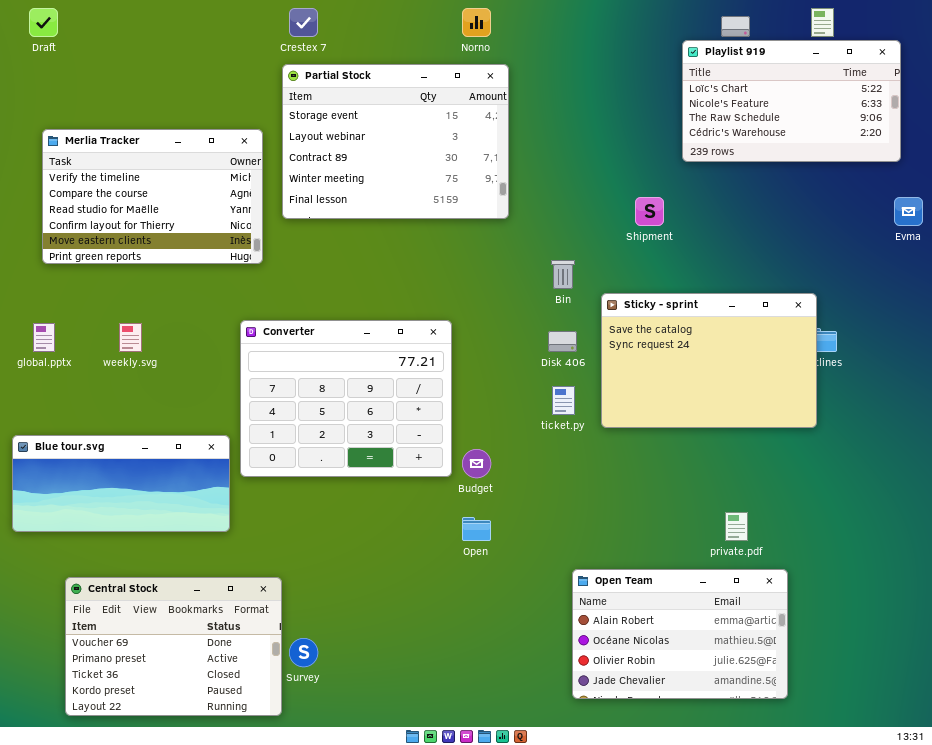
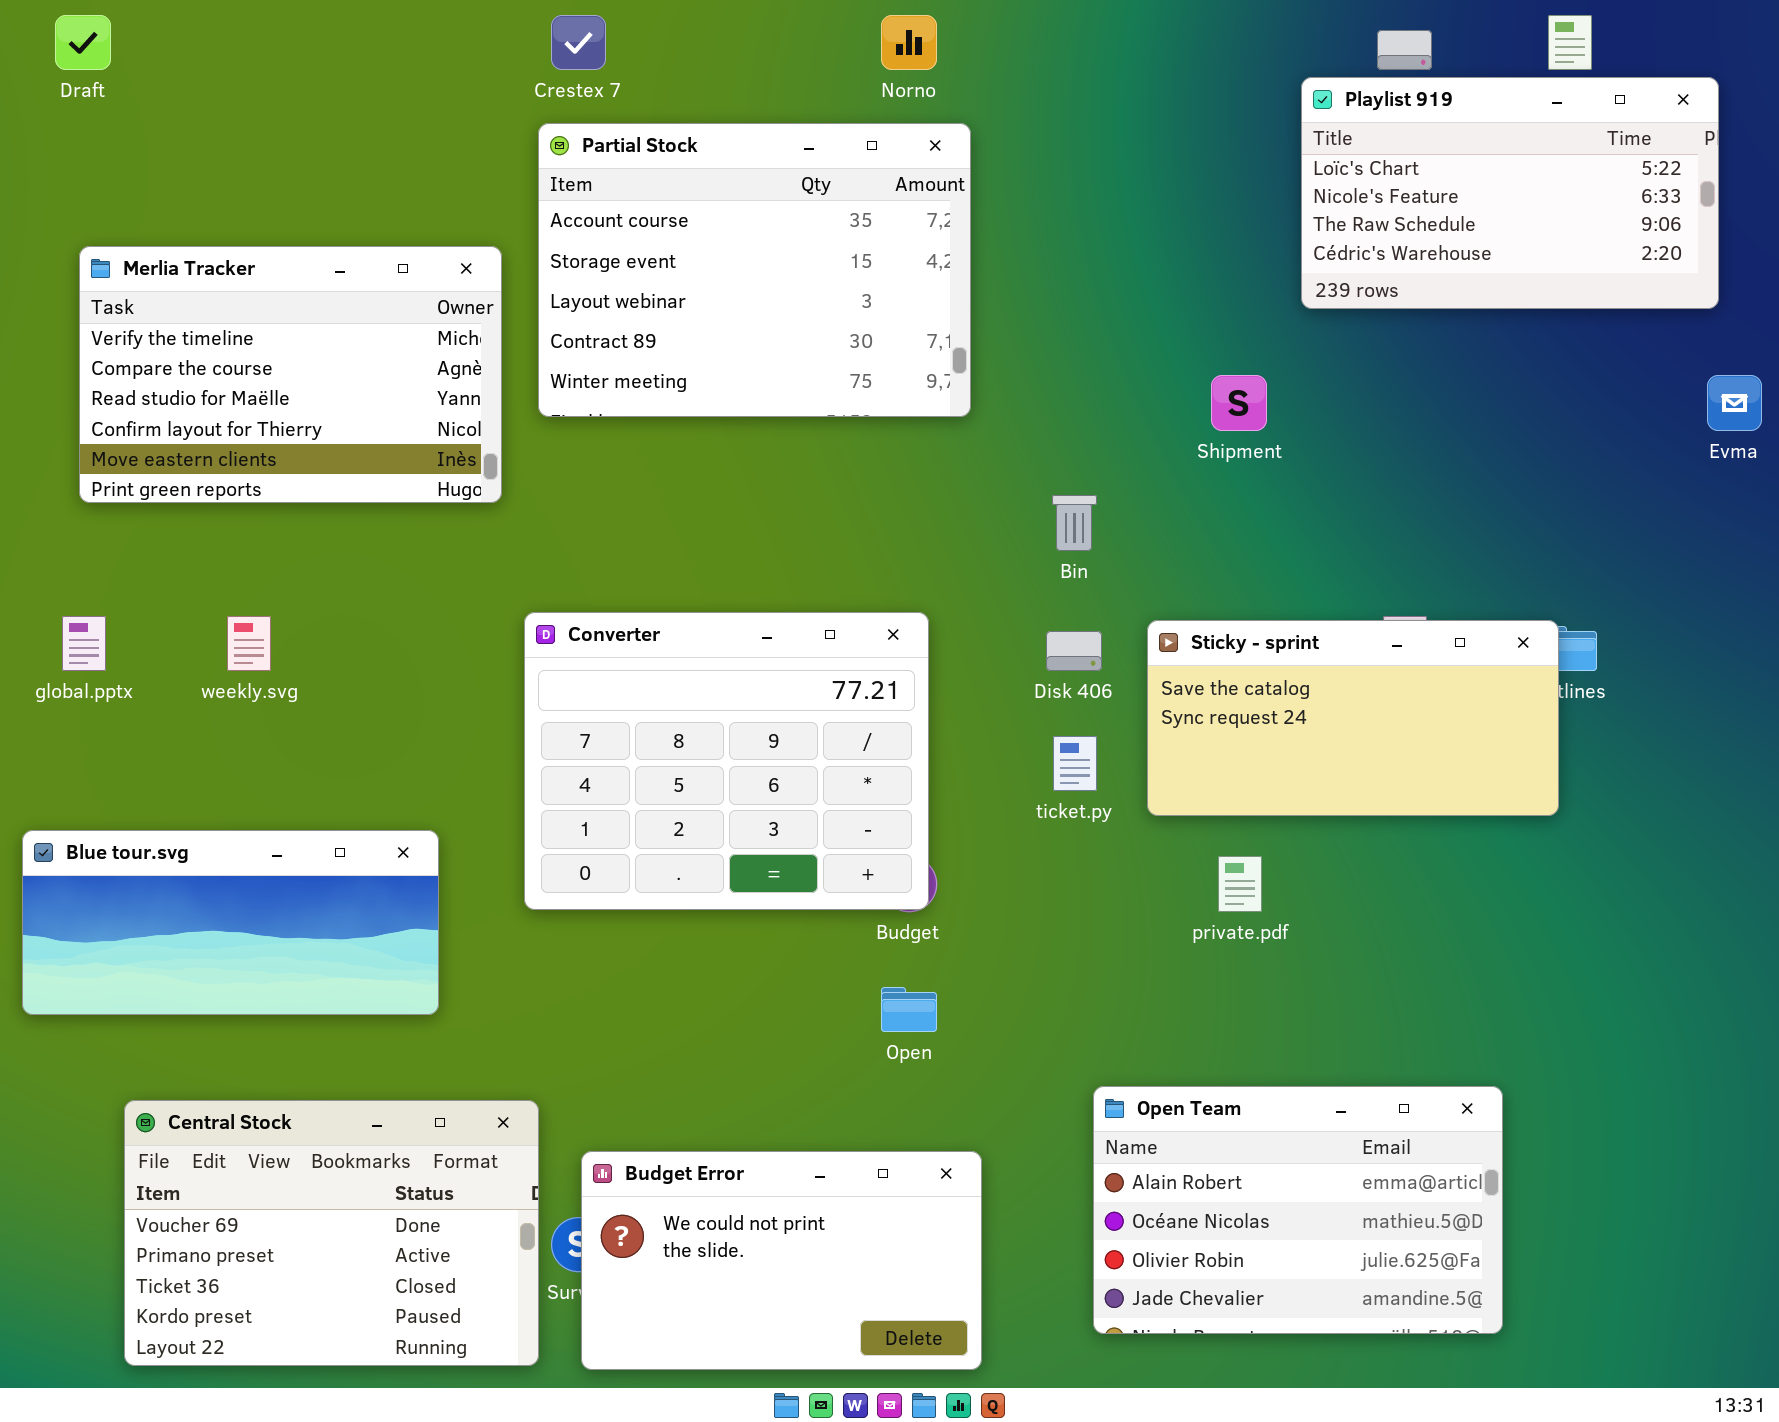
Partial Stock: [282,64,509,219] -> [538,123,971,417], scrolled up 1 row
Sticky - sprint: [601,293,817,428] -> [1147,620,1559,816], resized
Converter: [240,320,452,477] -> [524,612,929,910], moved
private.pdf: [725,512,748,541] -> [1218,856,1262,912], moved
Budget Error: none -> [581,1151,982,1370], opened

